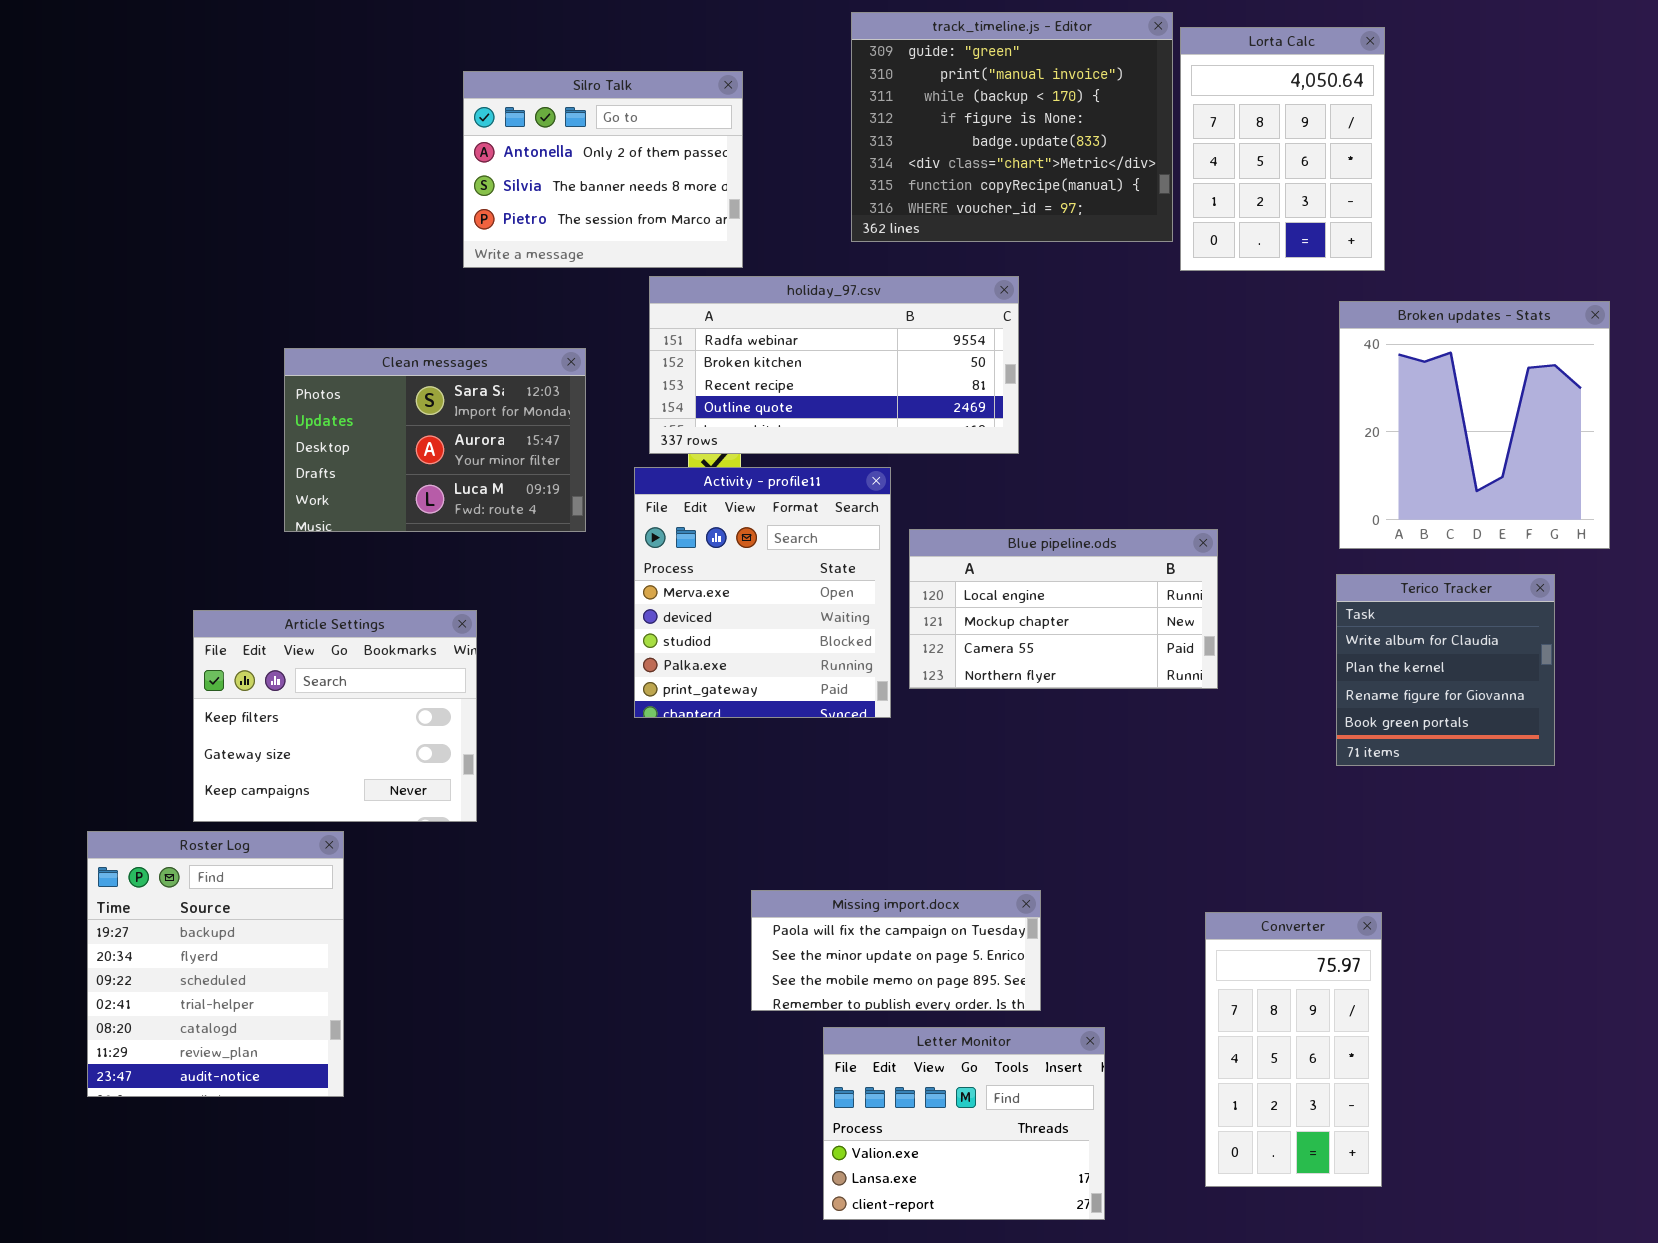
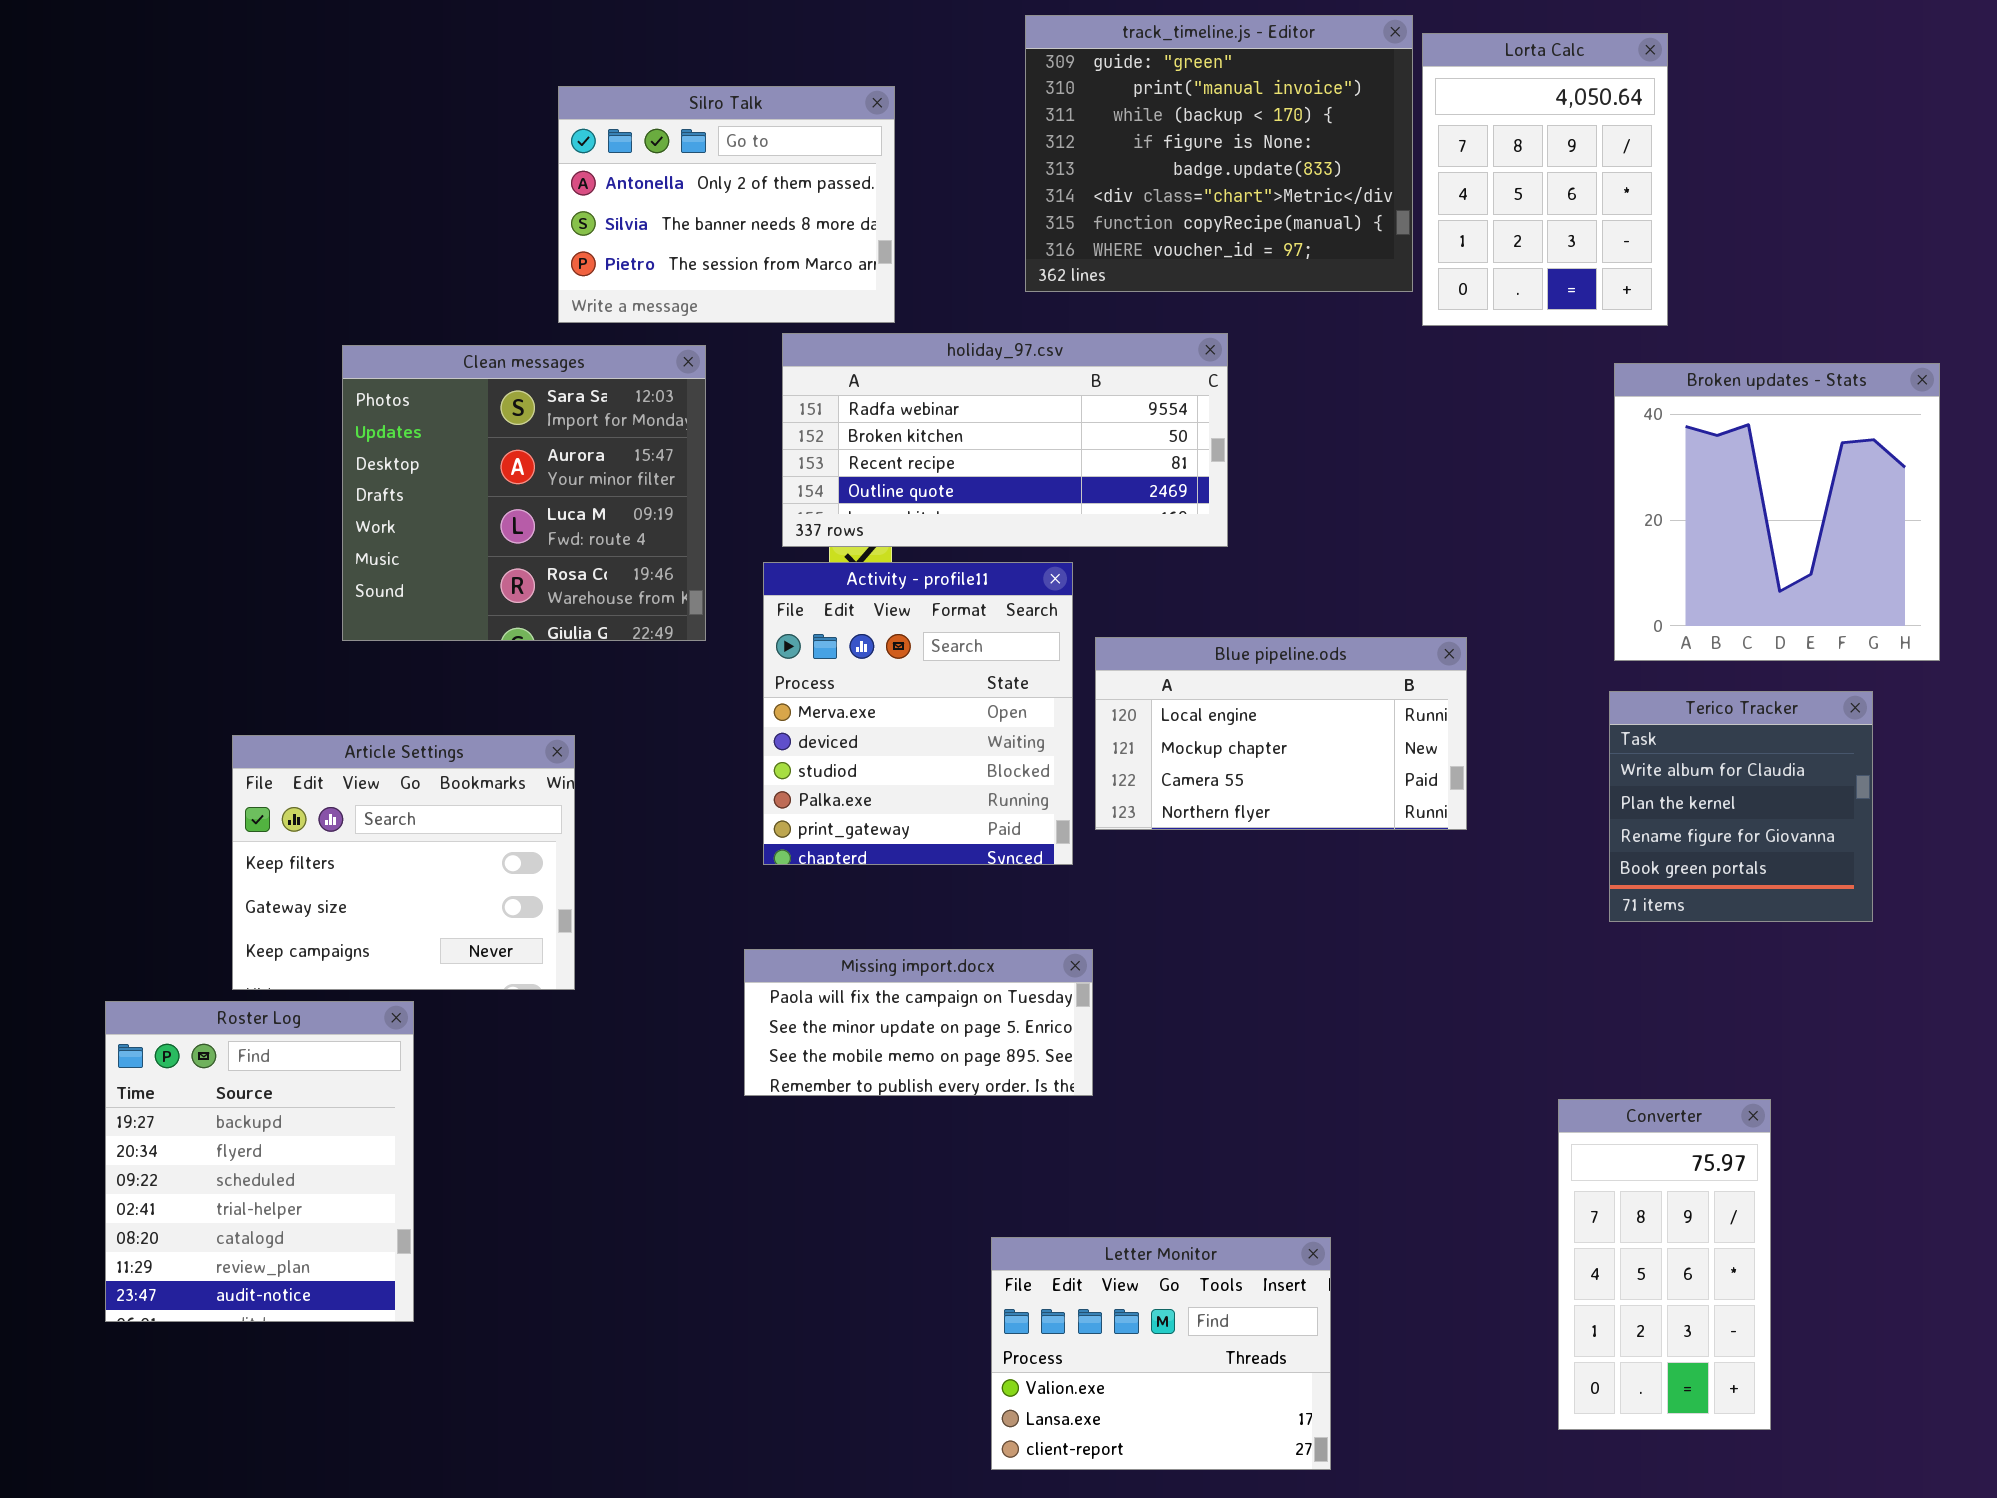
Clean messages: [284,348,586,532] -> [342,345,706,641], resized
Missing import.docx: [751,890,1041,1011] -> [744,949,1093,1096], moved
Converter: [1205,912,1382,1187] -> [1558,1099,1771,1430], moved

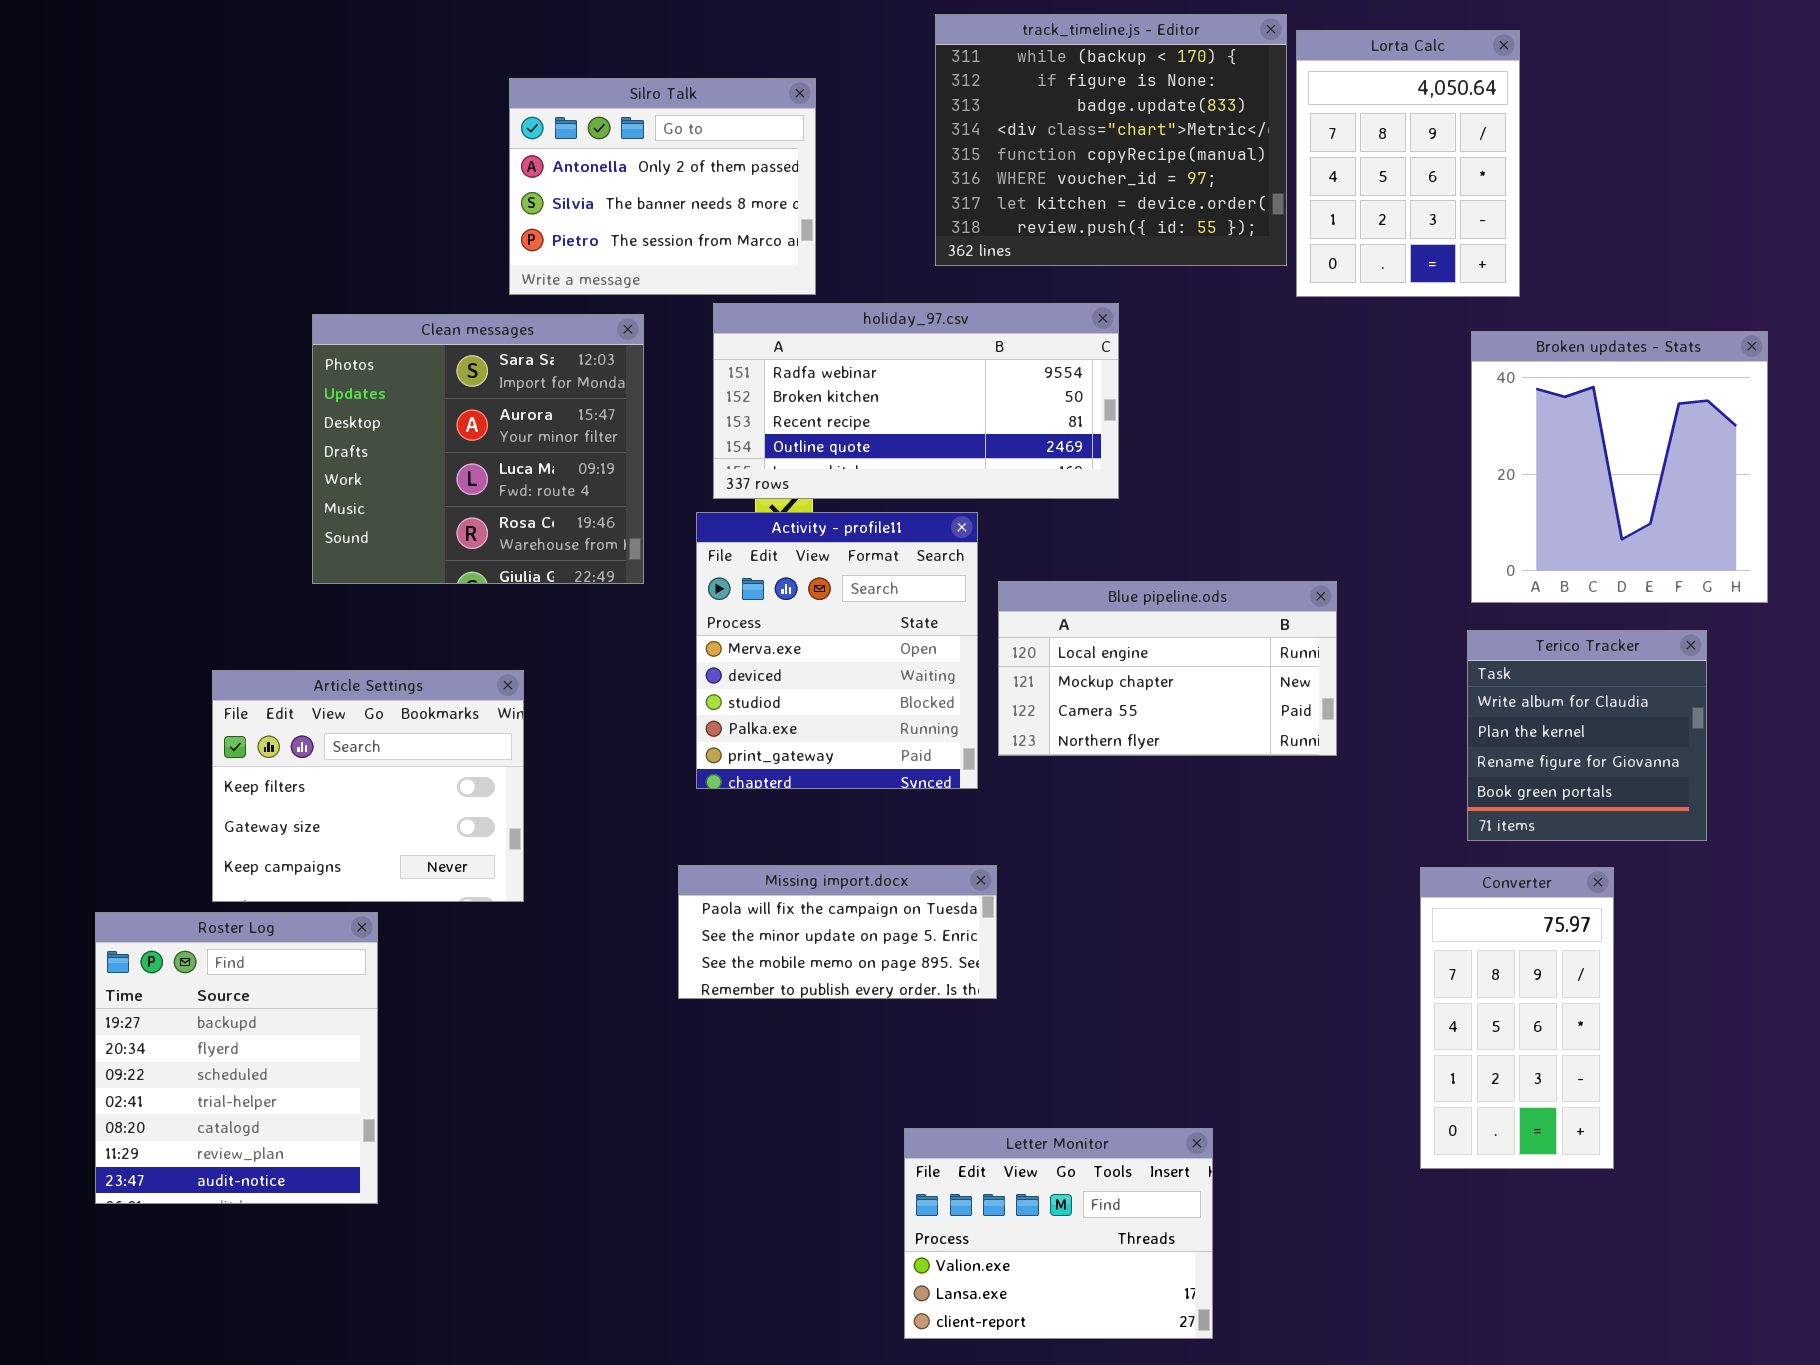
track_timeline.js - Editor: [1025,15,1413,292] -> [935,14,1287,266], scrolled down 2 rows
Converter: [1558,1099,1771,1430] -> [1420,867,1614,1169], moved

